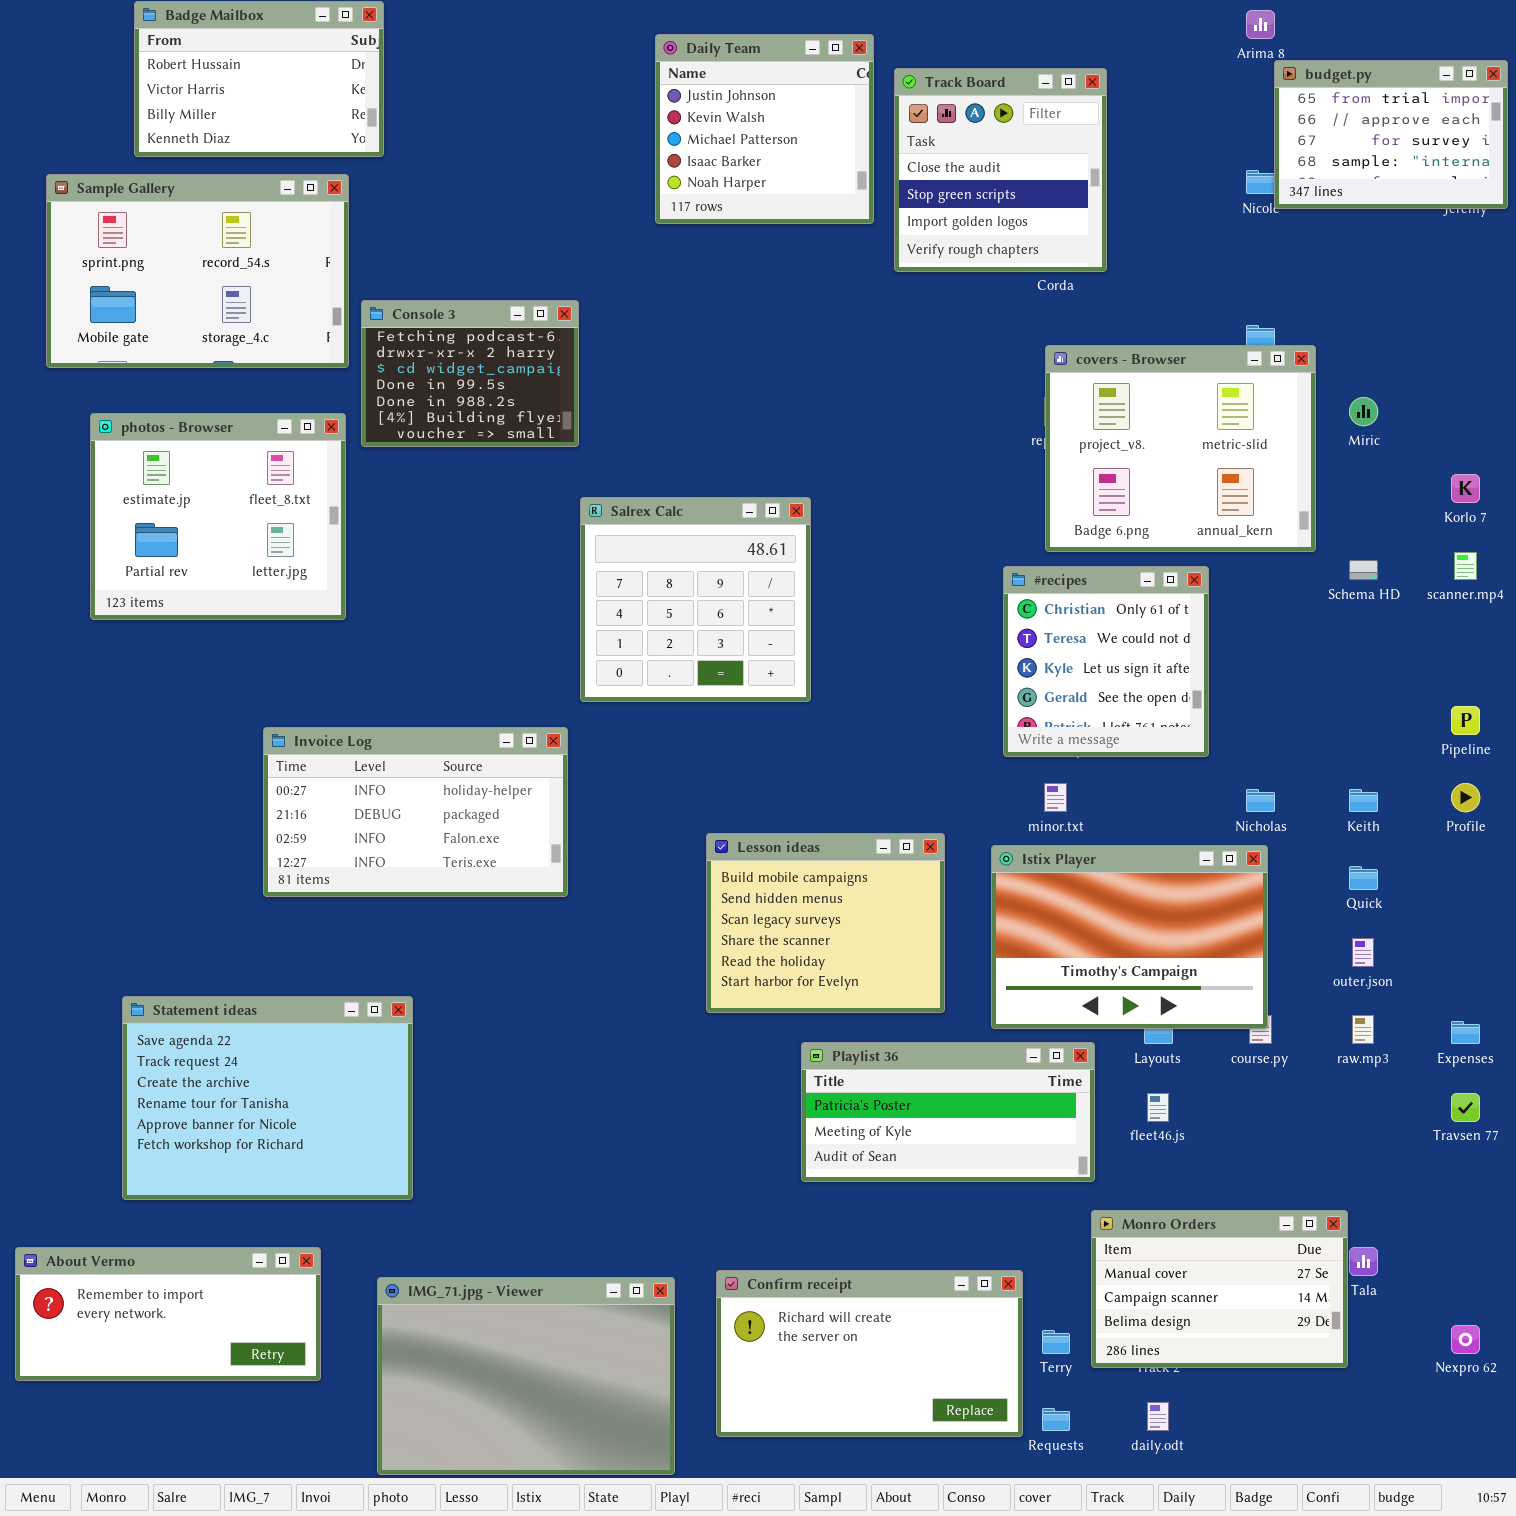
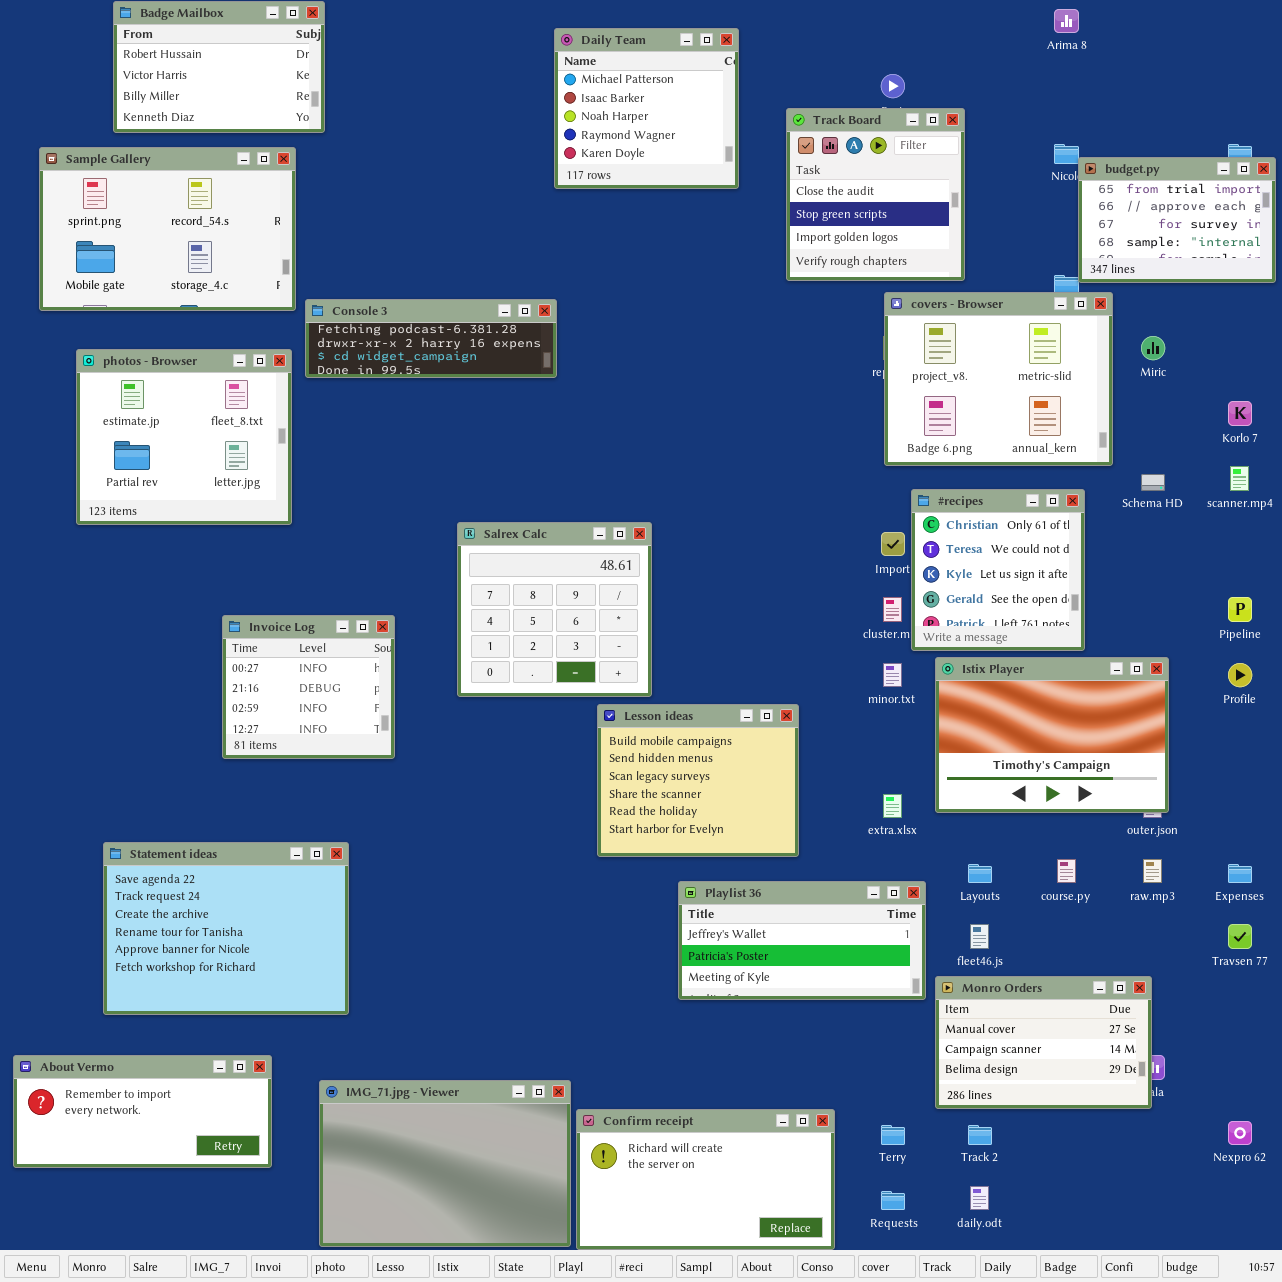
Daily Team: [655,34,874,224] -> [554,28,739,189], scrolled down 2 rows
budget.py: [1274,60,1508,209] -> [1078,157,1276,283], moved
Track Board: [894,68,1107,272] -> [786,108,965,281], moved
Console 3: [361,300,579,447] -> [305,299,557,378], resized
Salrex Calc: [580,497,811,702] -> [457,522,652,697], moved
#recipes: [1003,566,1209,757] -> [911,489,1085,651], moved
Invoice Log: [263,727,568,897] -> [222,615,395,759], resized
Istix Player: [991,845,1268,1029] -> [935,657,1169,813], moved
Playlist 36: [801,1042,1095,1182] -> [678,881,926,1000], scrolled up 1 row
Monro Orders: [1091,1210,1348,1368] -> [935,976,1152,1109], moved
Confirm receipt: [716,1270,1023,1437] -> [576,1109,835,1250], moved

